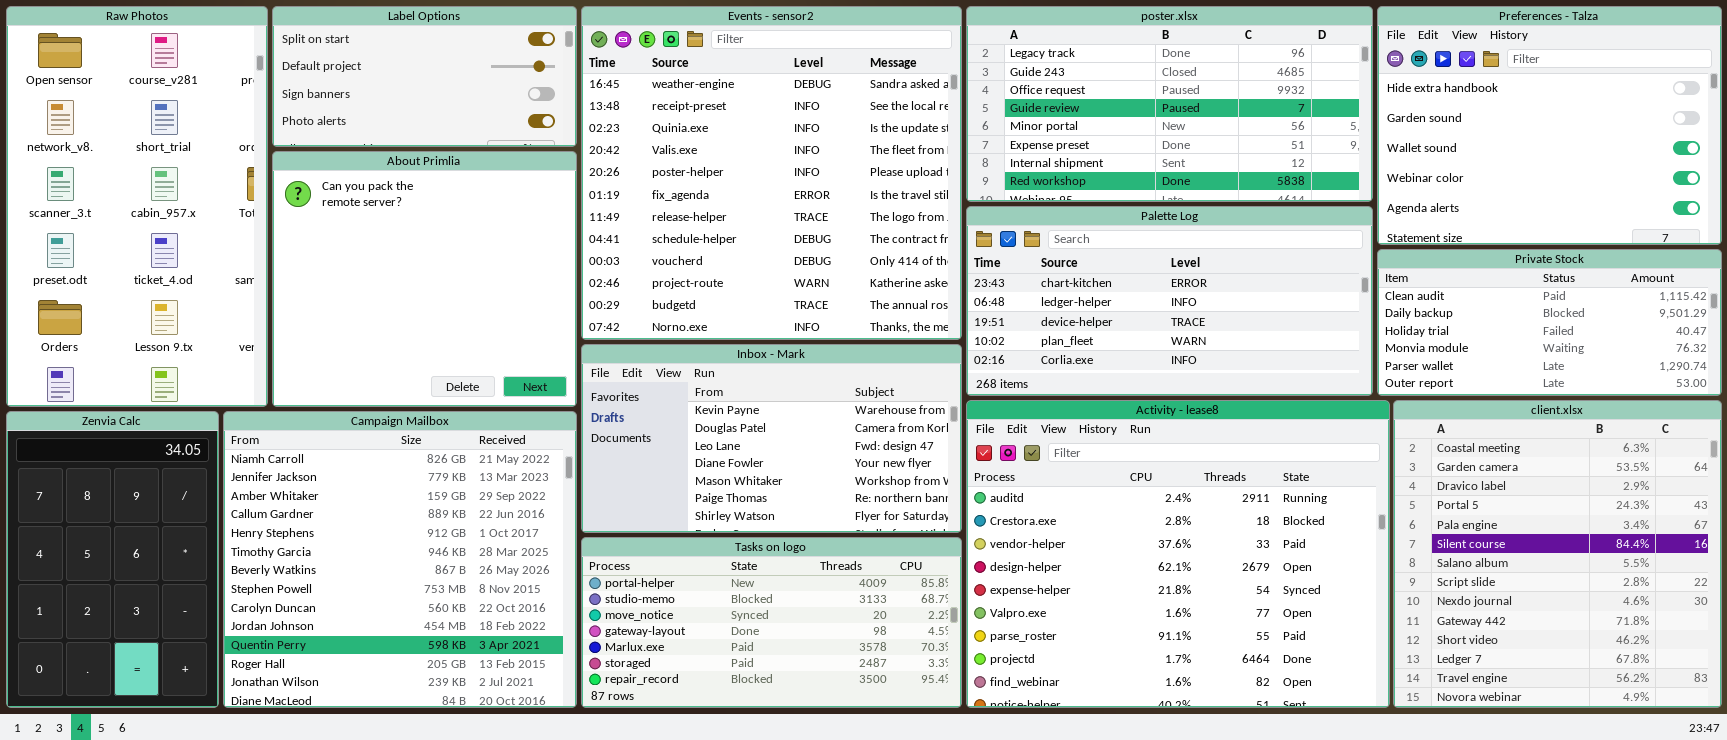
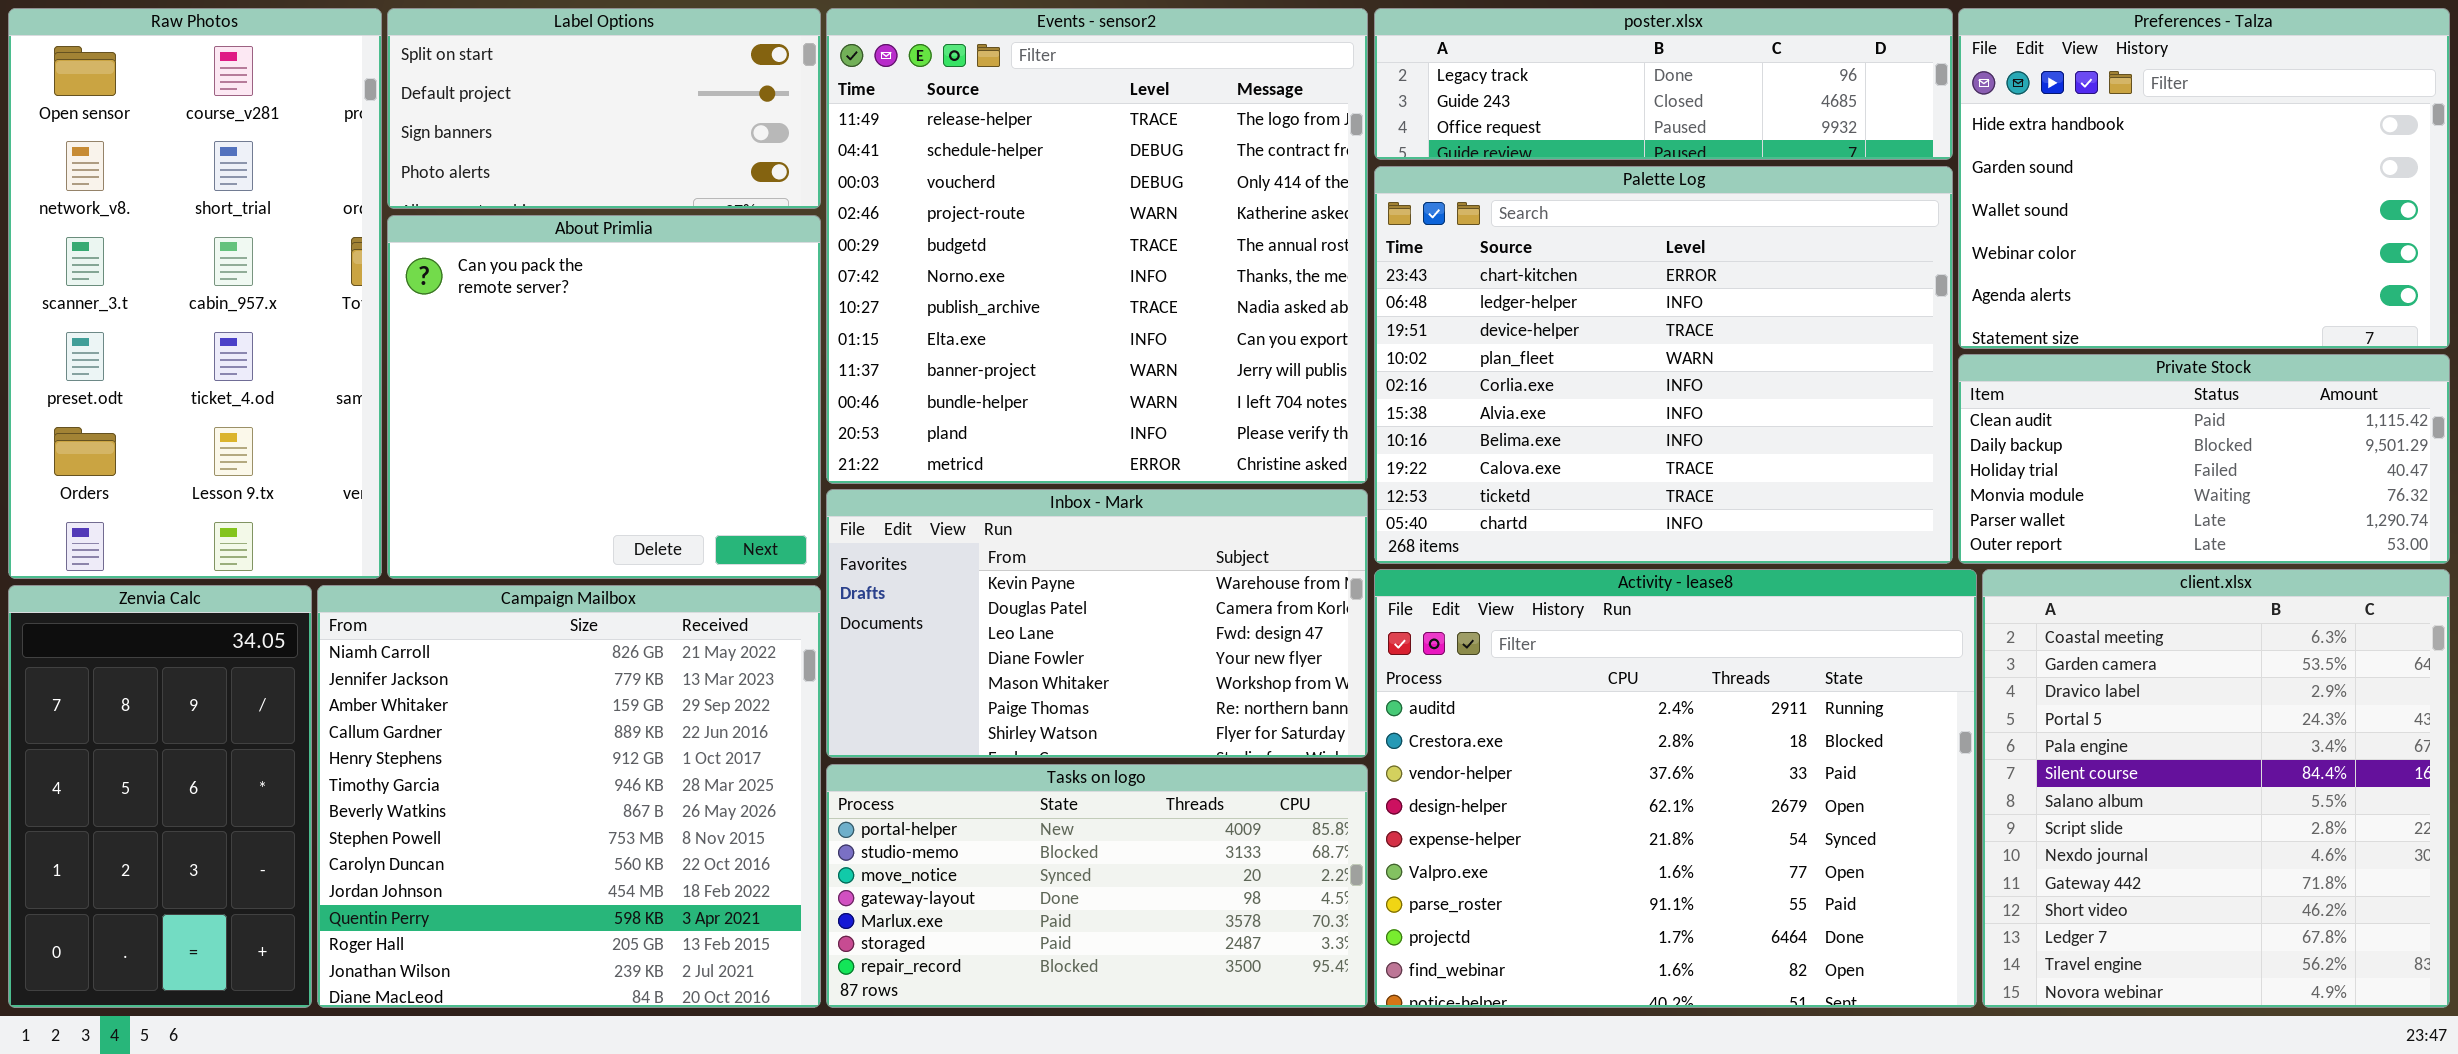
Events - sensor2: [581,6,962,340] -> [826,8,1368,484], scrolled down 6 rows
poster.xlsx: [966,6,1373,202] -> [1374,8,1953,160], resized
Palette Log: [966,206,1373,396] -> [1374,166,1953,564], resized

